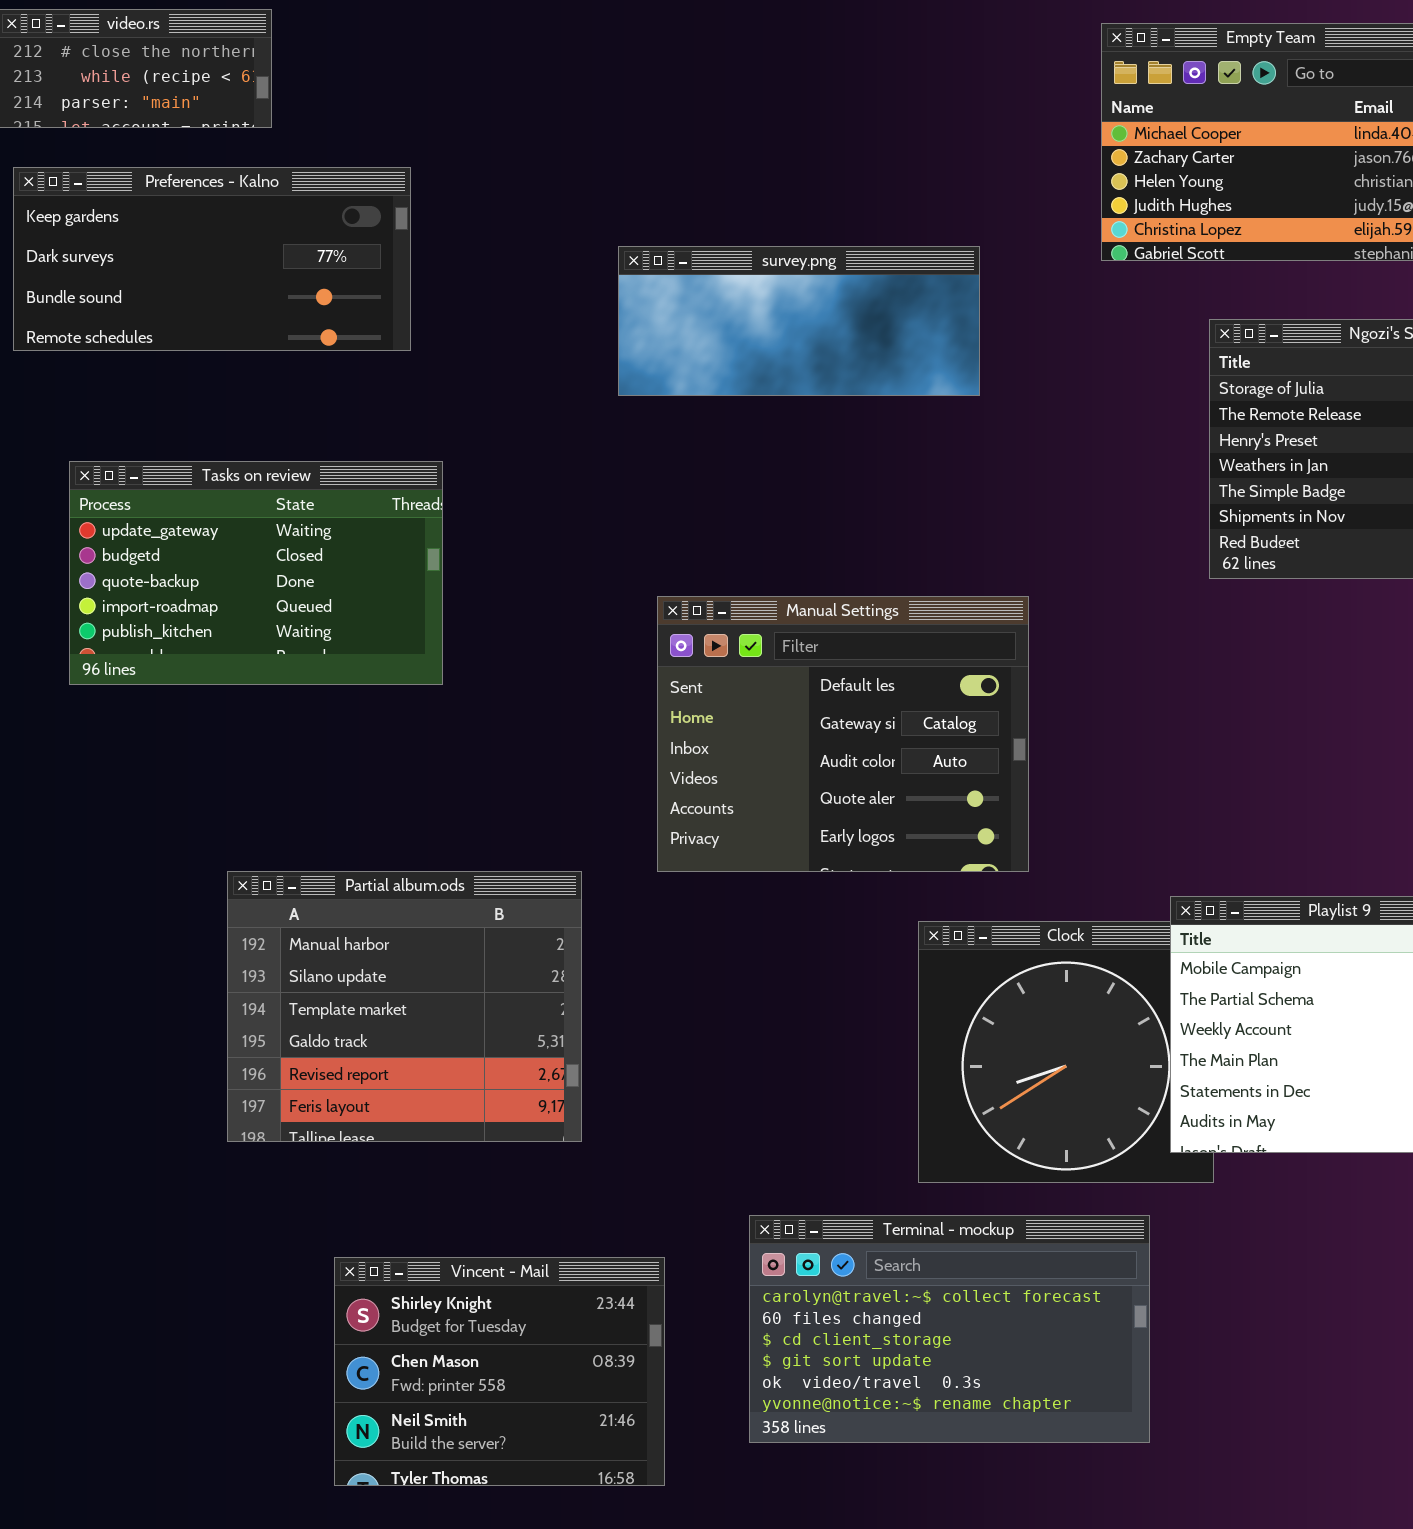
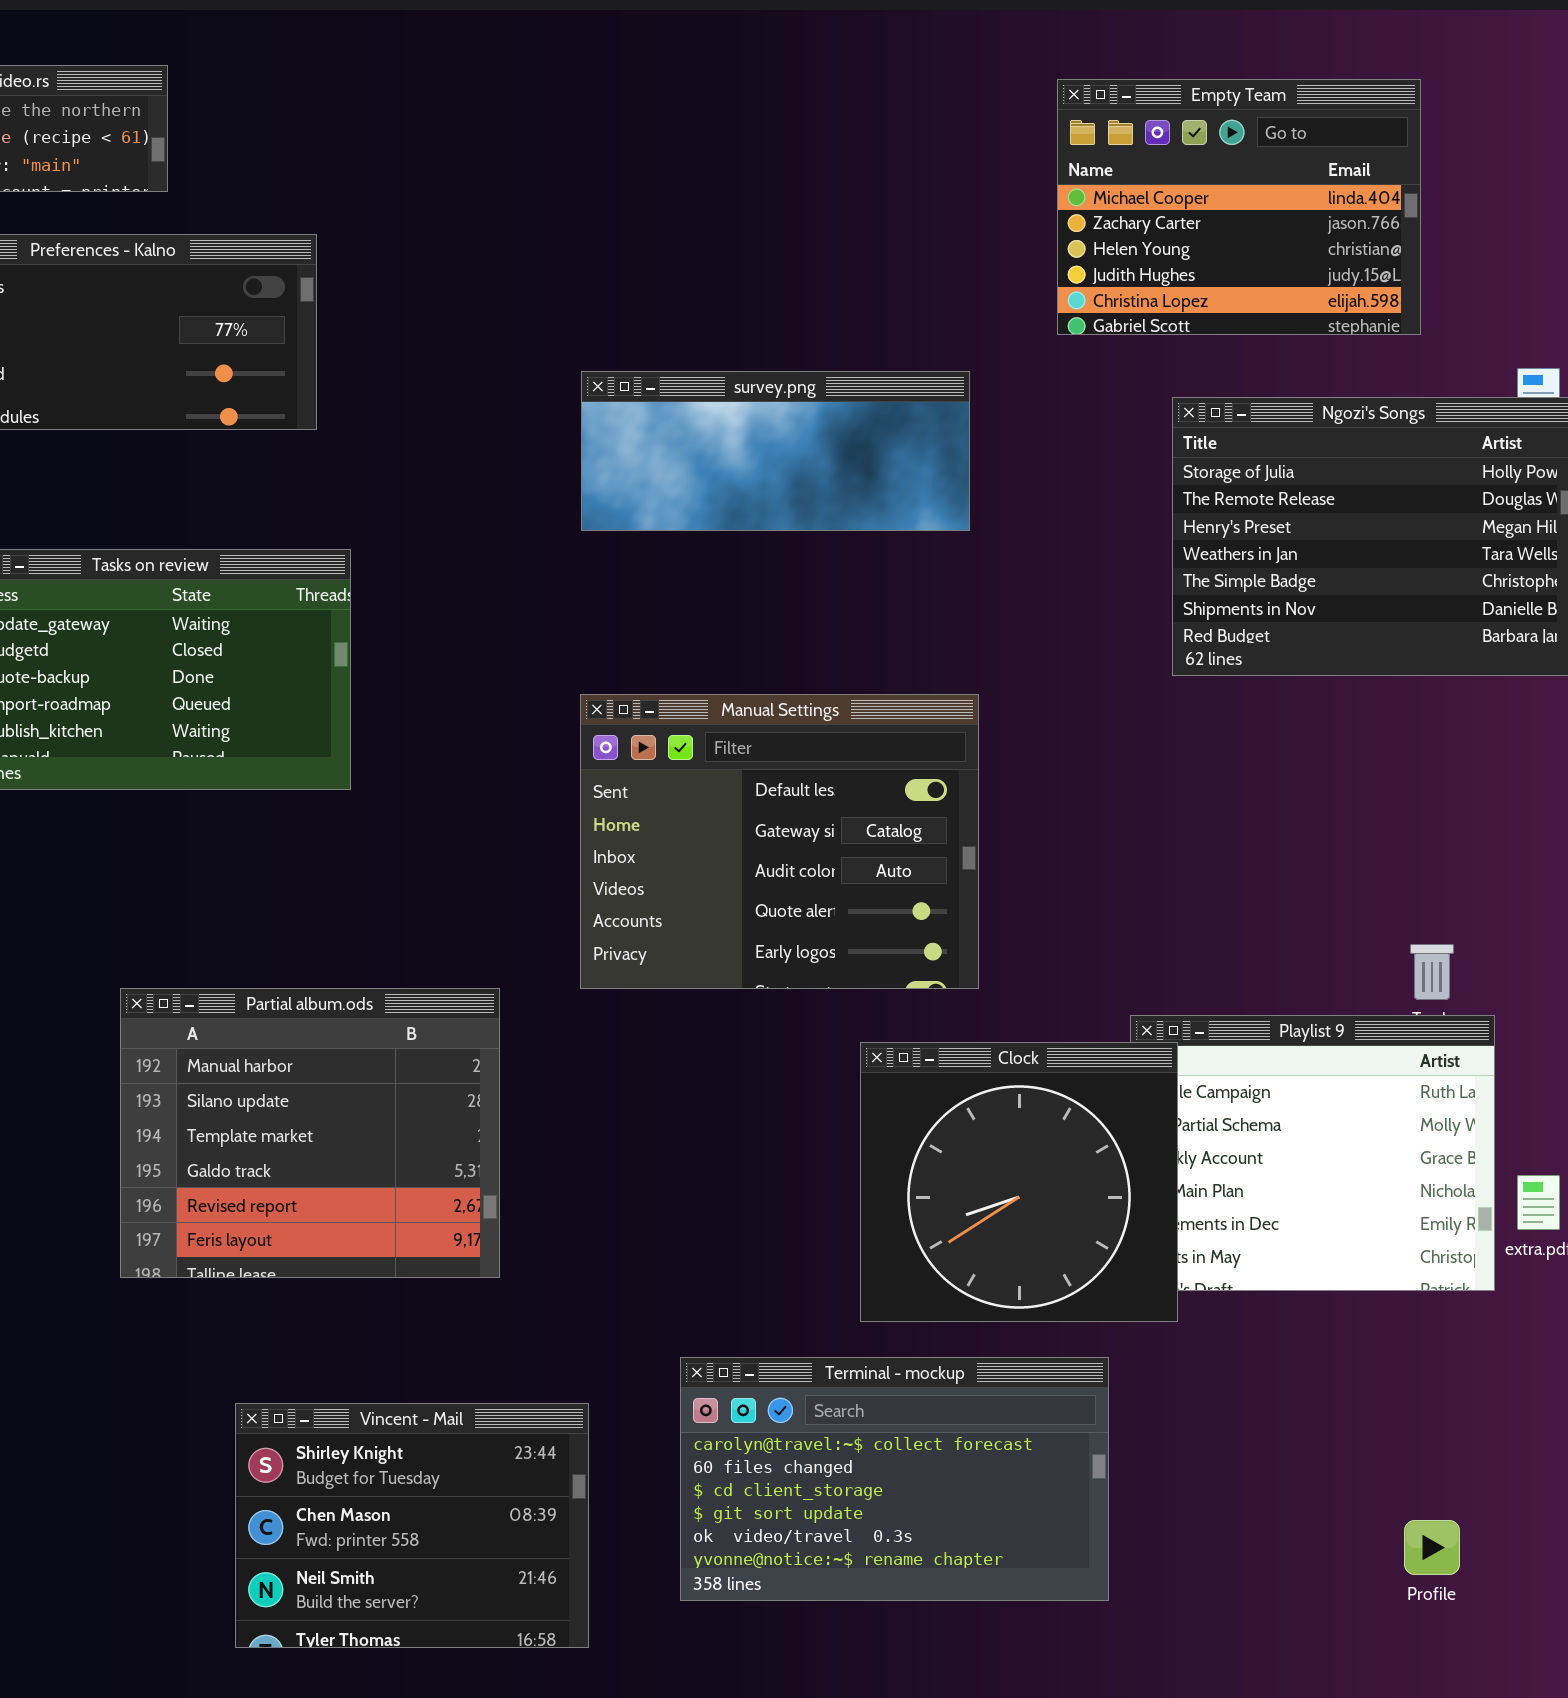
survey.png: [618,246,980,396] -> [581,371,970,531], moved
Clock: [918,921,1214,1183] -> [860,1042,1178,1322], raised

